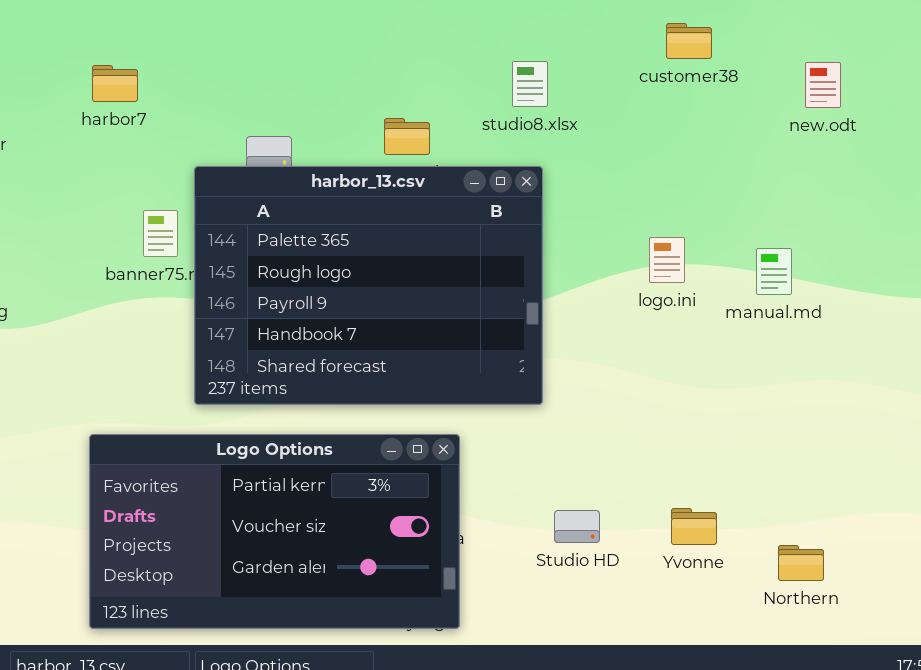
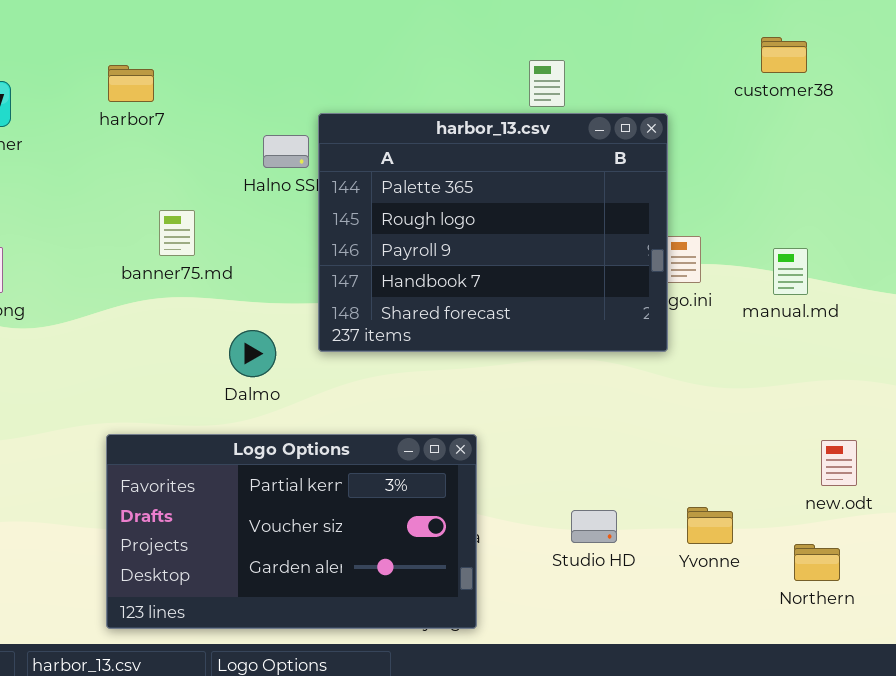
customer38: [666,23,712,59] -> [761,37,807,73], moved
new.odt: [805,62,841,108] -> [821,440,857,486], moved
harbor_13.csv: [194,166,543,405] -> [318,113,668,352], moved

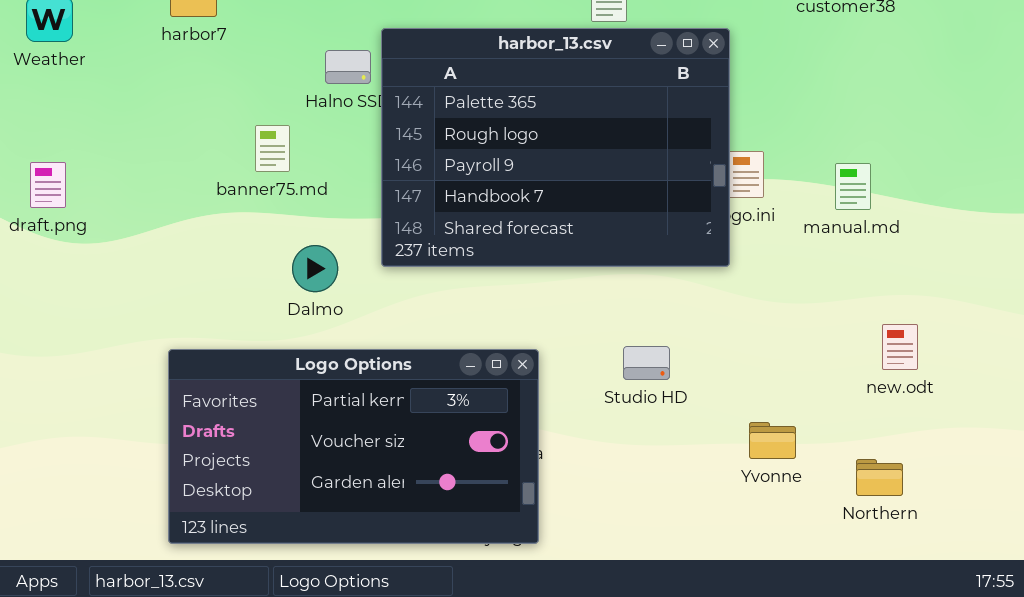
banner75.md: [159,210,195,256] -> [255,125,290,172], moved
new.odt: [821,440,857,486] -> [882,324,918,370], moved
Studio HD: [571,510,617,543] -> [623,346,670,380], moved

